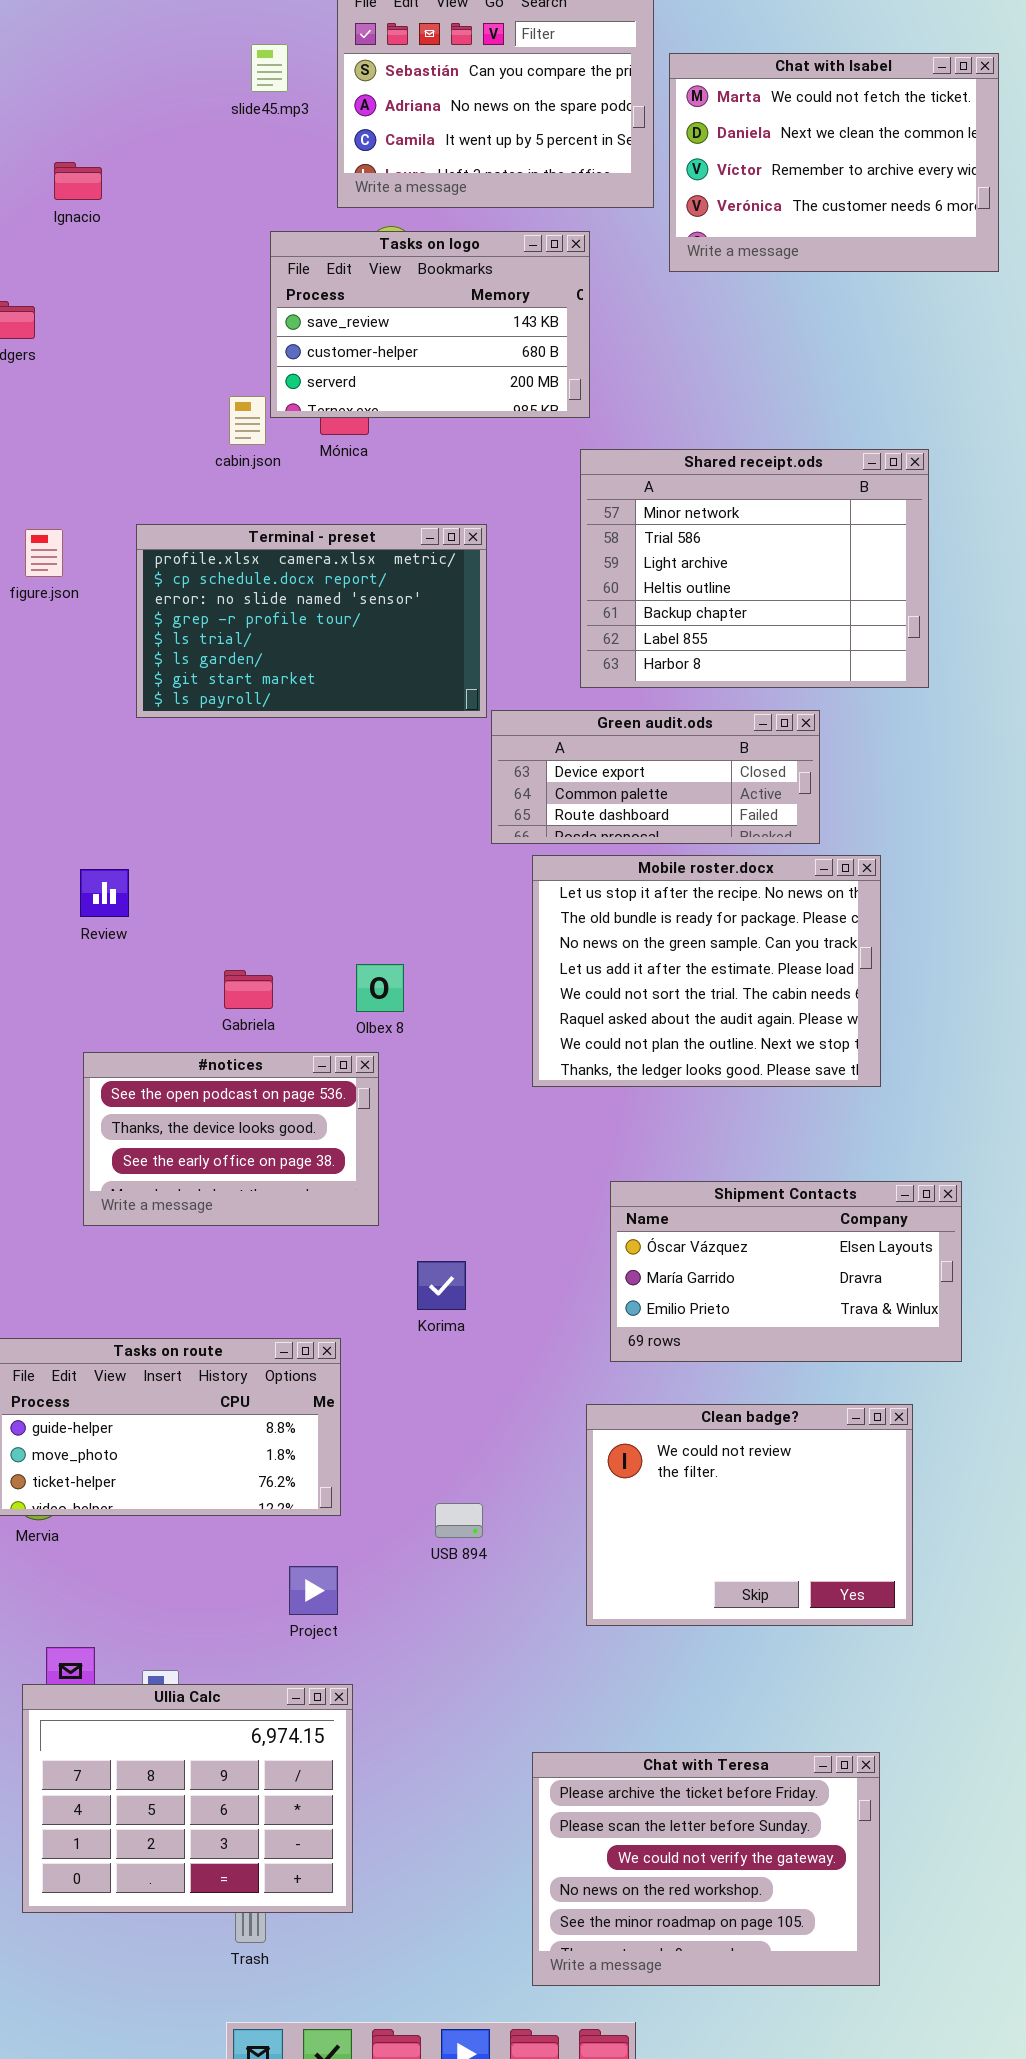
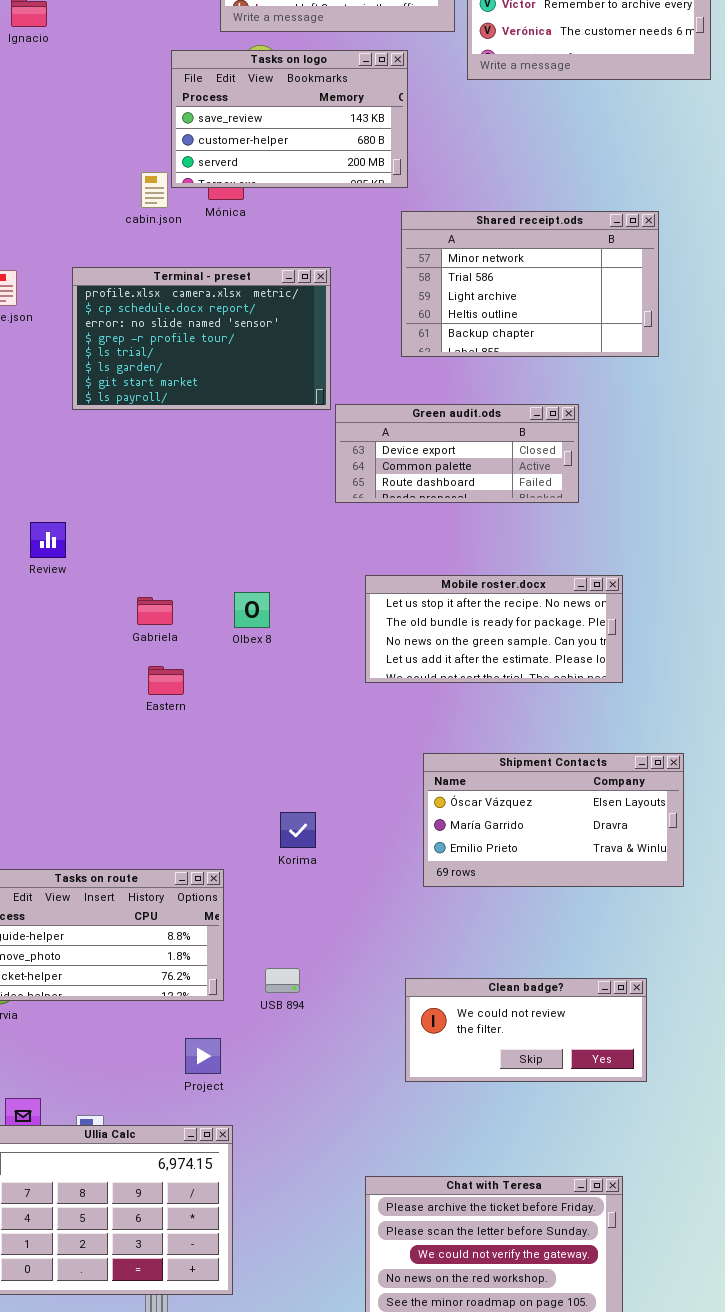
Shared receipt.ods: [580,449,929,688] -> [401,211,659,357], resized
Mobile roster.docx: [532,855,881,1087] -> [365,575,623,683], resized
#notices: [83,1052,379,1226] -> none, closed
Clean badge?: [586,1404,913,1626] -> [405,978,647,1082], resized
USB 894: [435,1503,483,1538] -> [265,968,300,993], moved

